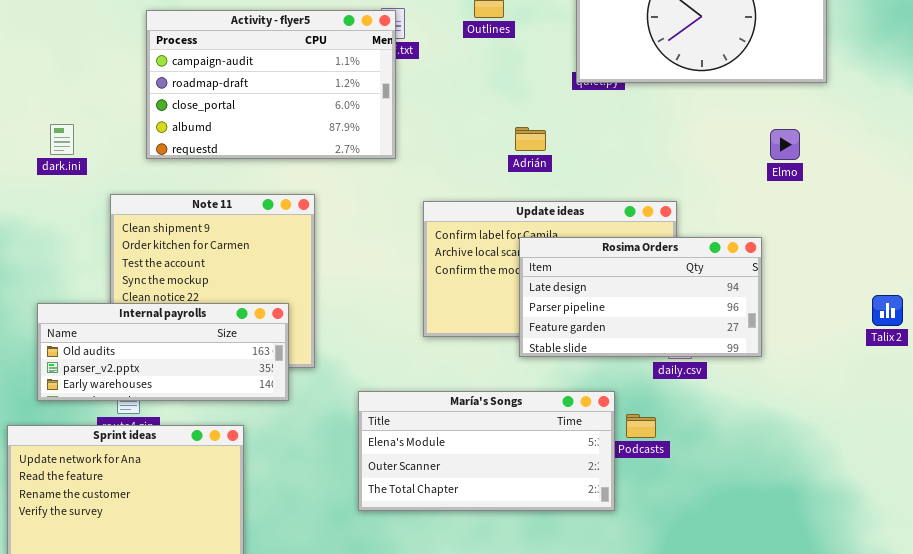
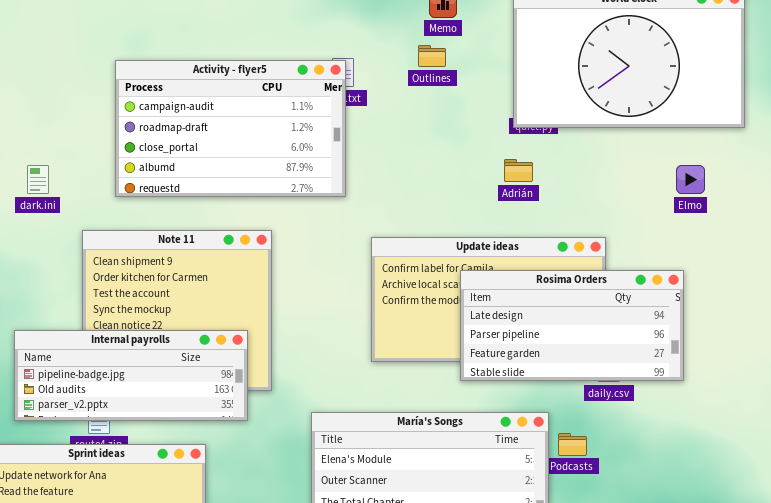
Adrián: [515,127,546,151] -> [504,159,533,182], moved
Elmo: [770,129,800,160] -> [676,165,705,194], moved
Internal payrolls: [37,303,289,401] -> [14,330,248,421], scrolled up 1 row

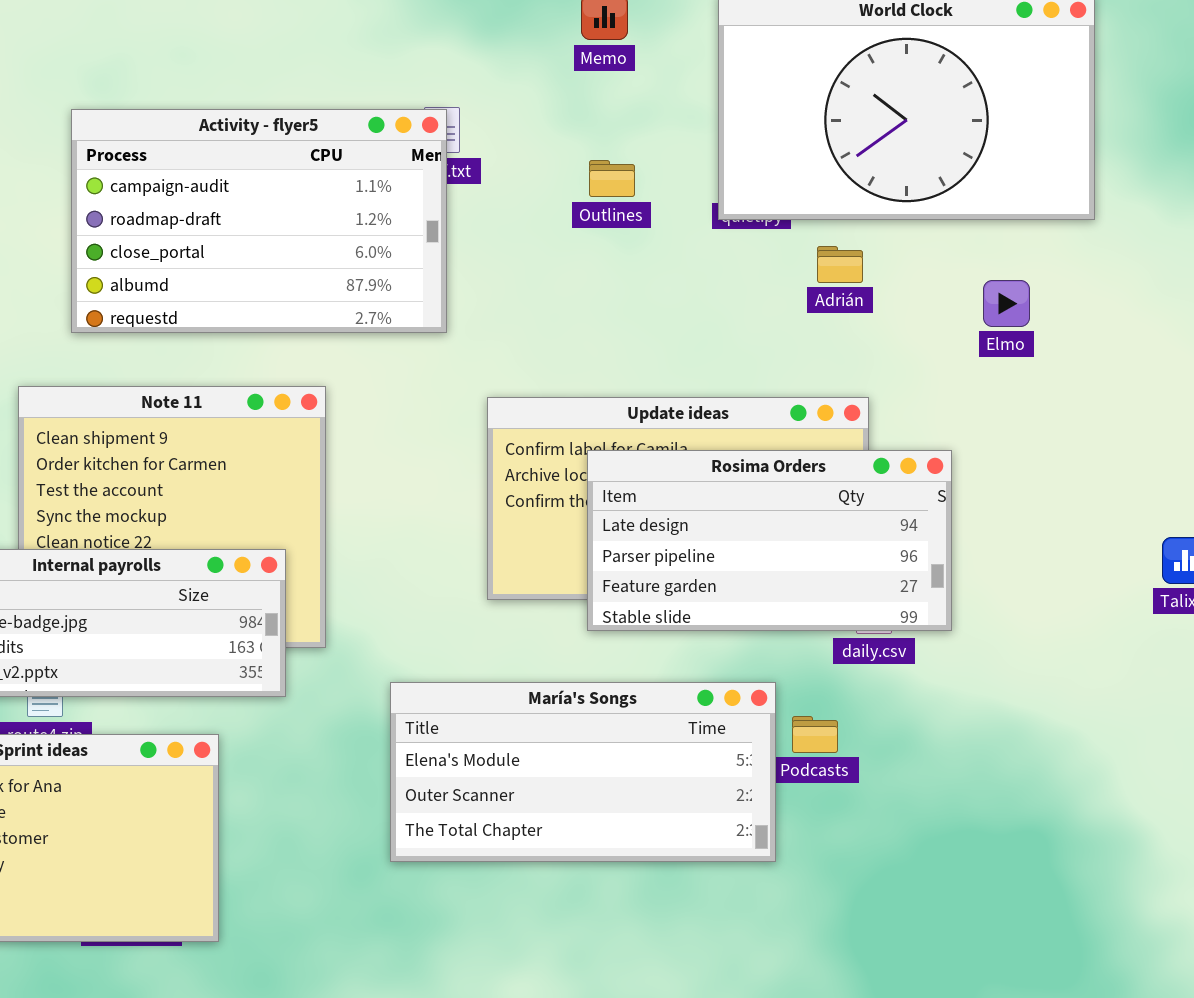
Outlines: [418,45,446,67] -> [589,160,635,197], moved
Adrián: [504,159,533,182] -> [817,246,863,283], moved
Rosima Orders: [460,270,684,381] -> [587,450,952,631], moved

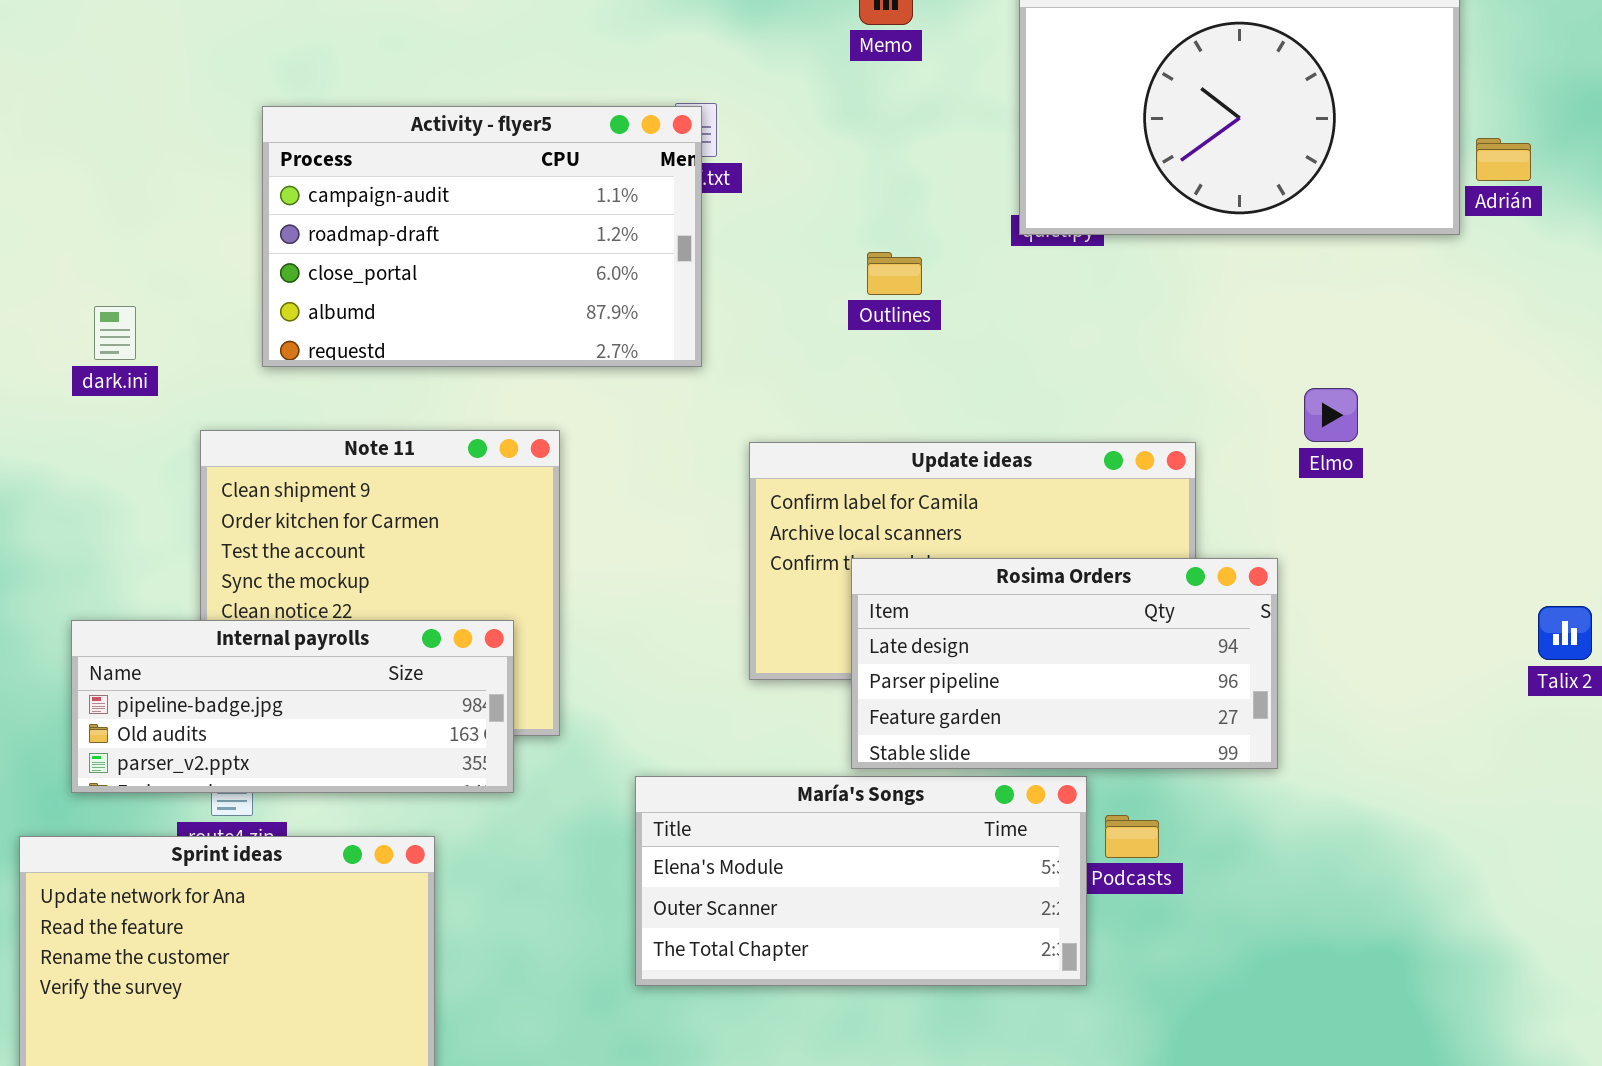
Outlines: [589,160,635,197] -> [867,252,922,295], moved
Adrián: [817,246,863,283] -> [1476,138,1531,181], moved
Elmo: [983,280,1030,327] -> [1304,388,1358,442], moved
Rosima Orders: [587,450,952,631] -> [851,558,1278,769], moved

